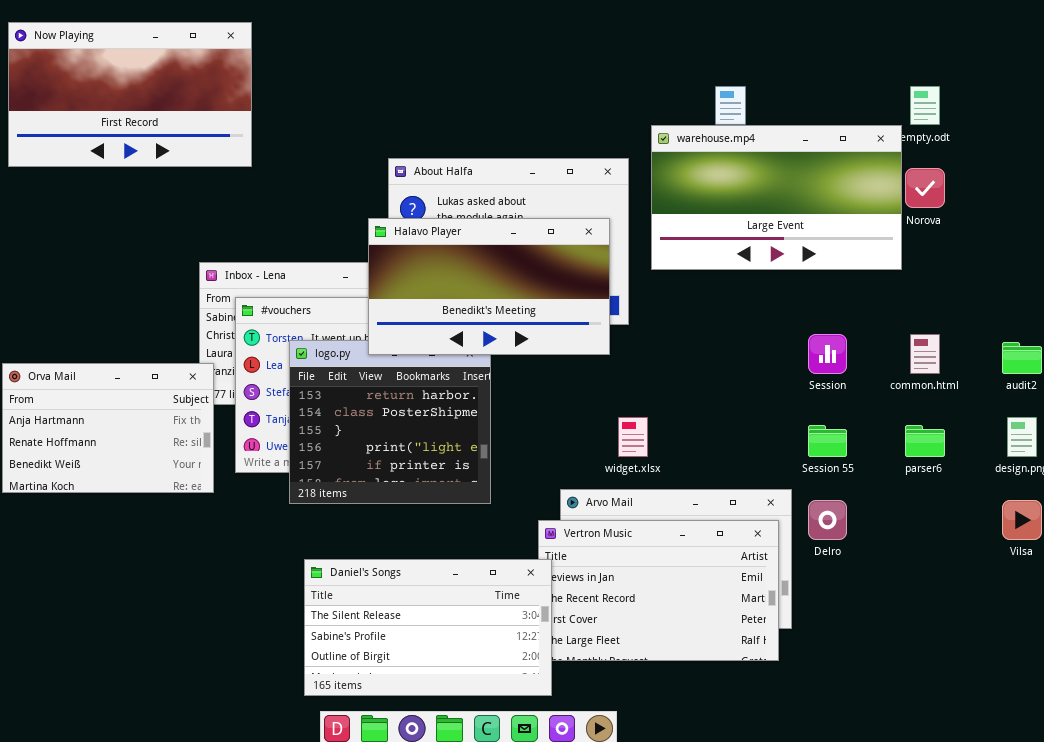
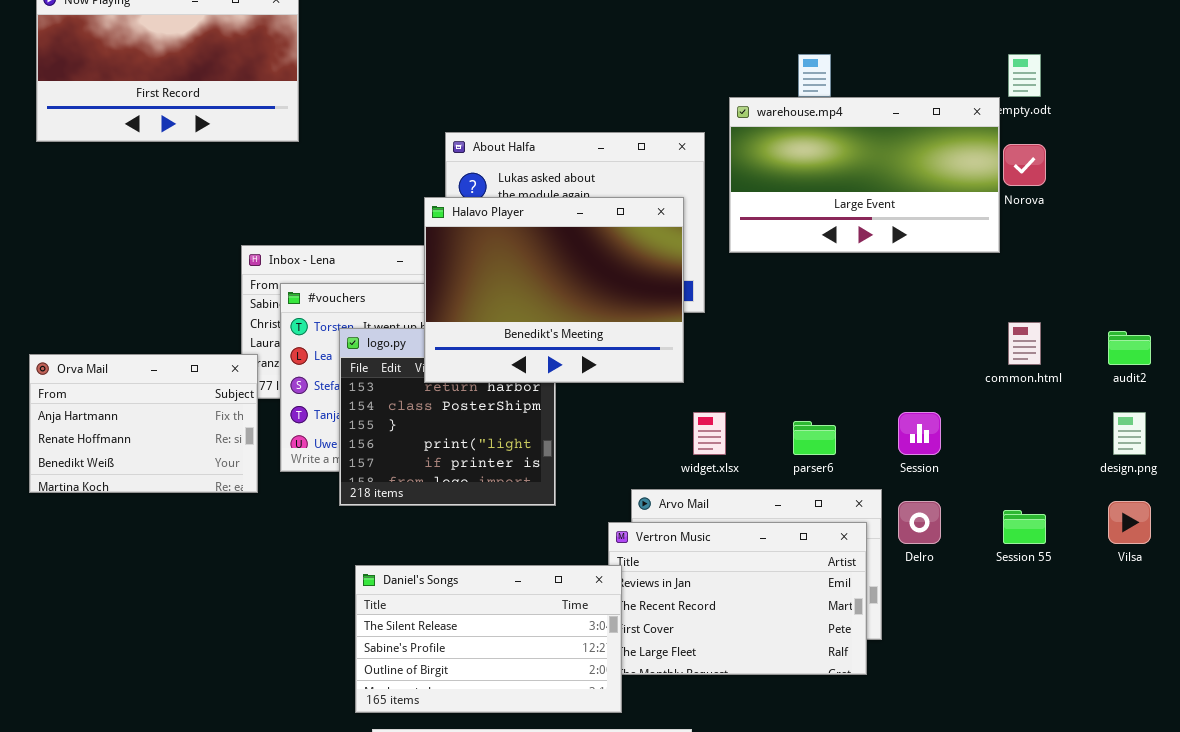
Halavo Player: [368,218,610,355] -> [424,197,684,383], resized
Session: [808,334,847,374] -> [898,412,941,455], moved
Session 55: [808,425,847,457] -> [1003,510,1046,544], moved
parser6: [905,425,945,457] -> [793,421,836,455], moved

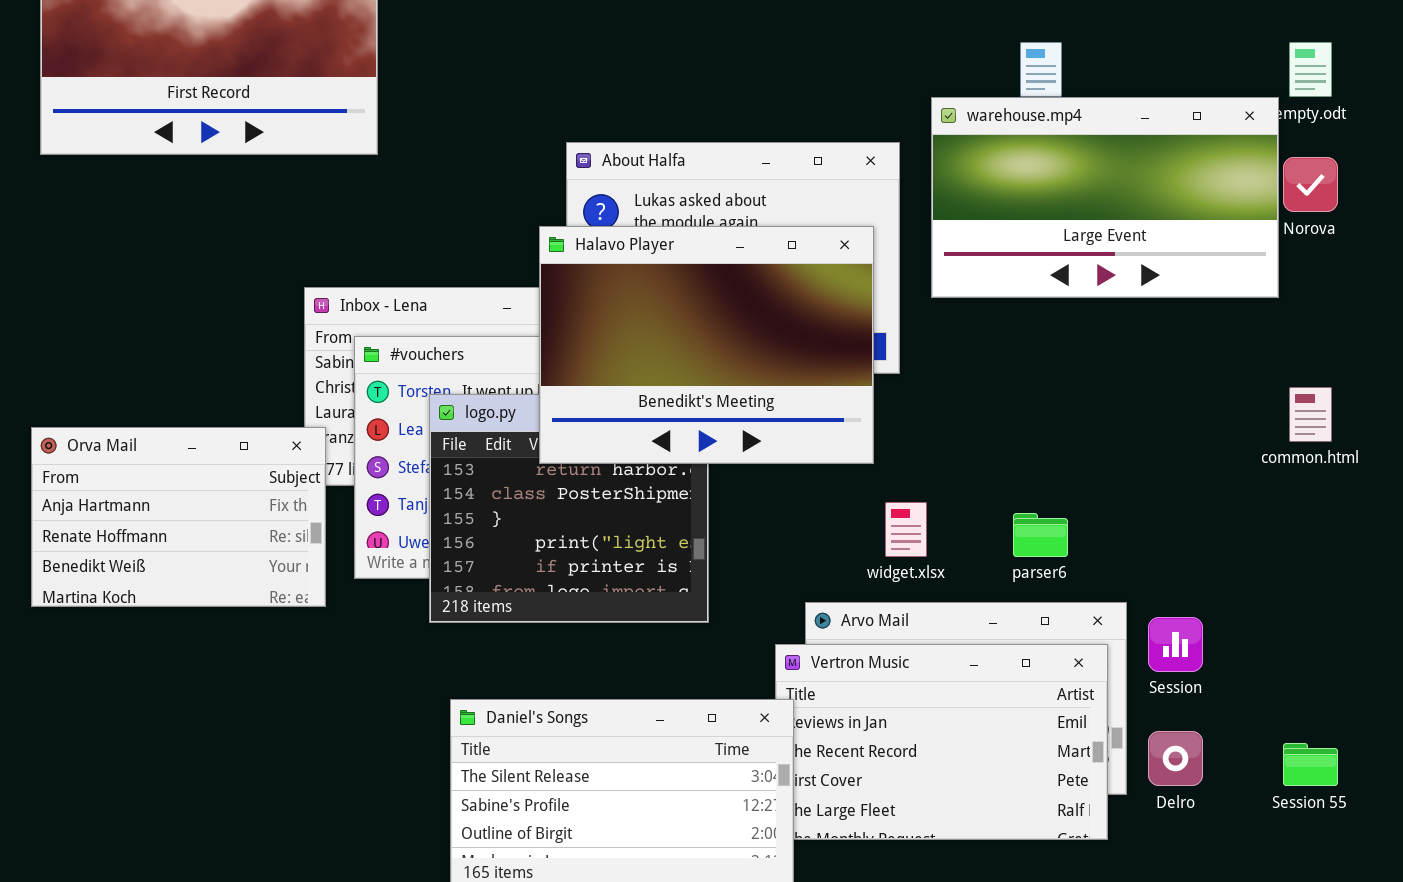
Session: [898,412,941,455] -> [1148,617,1203,672], moved
Delro: [898,501,941,544] -> [1148,731,1203,786], moved
Session 55: [1003,510,1046,544] -> [1283,743,1338,786], moved

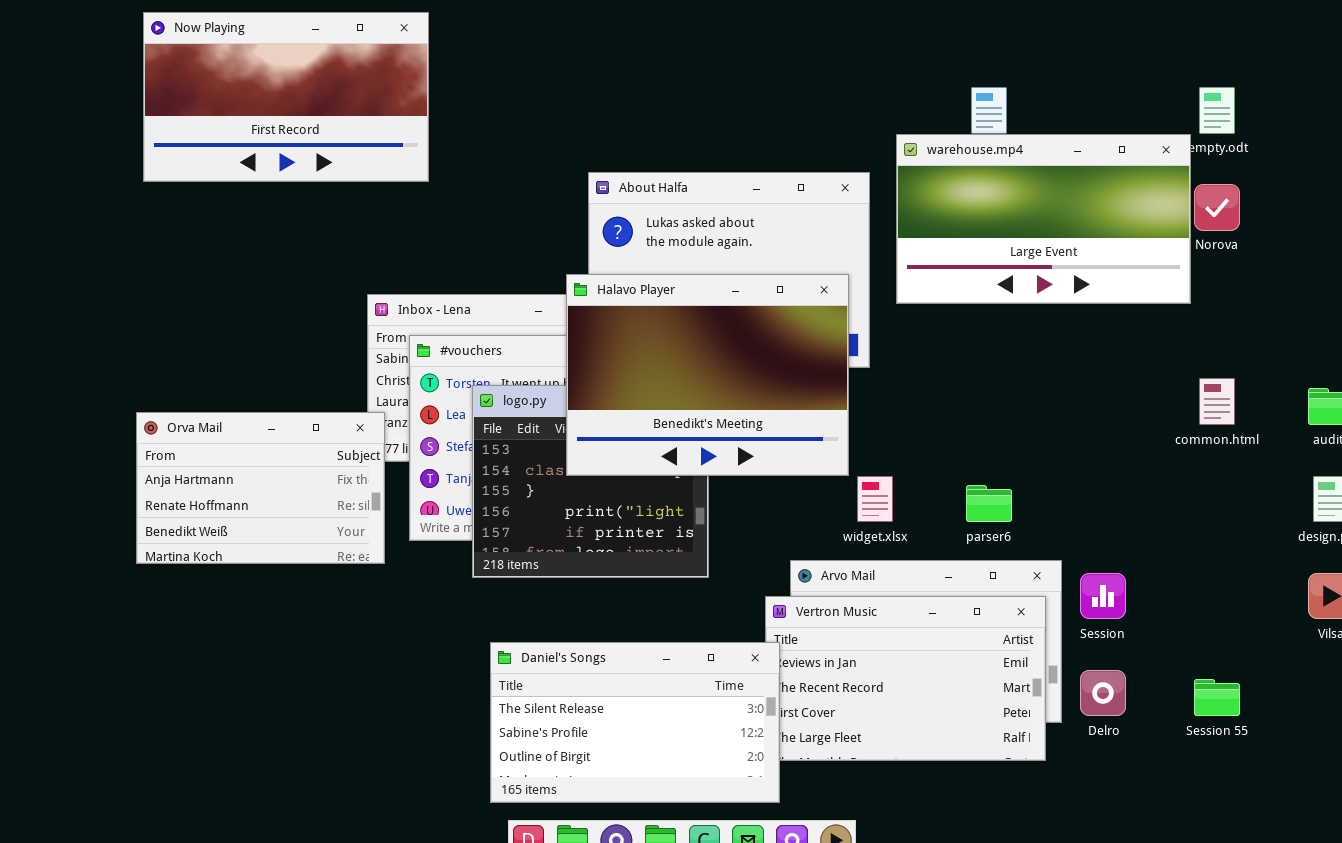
Halavo Player: [539,226,874,464] -> [566,274,849,476], moved

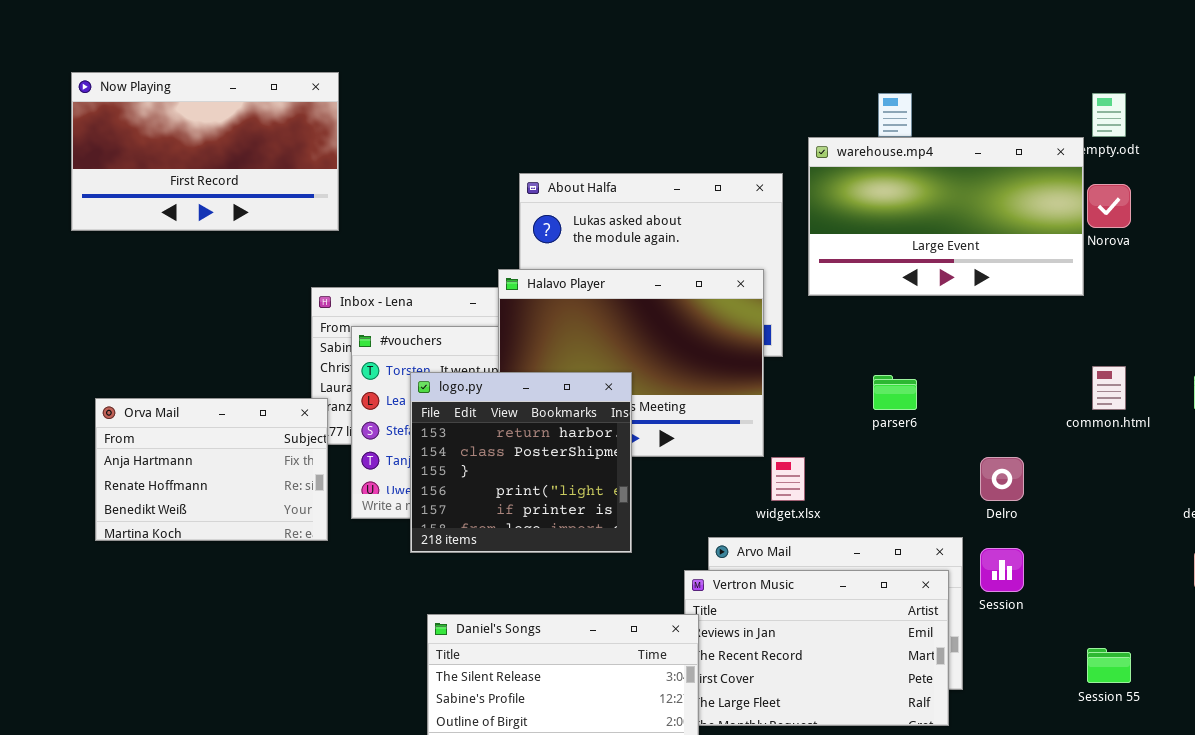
Now Playing: [143,12,429,182] -> [71,72,339,231], moved
logo.py: [472,385,709,578] -> [410,372,632,553], raised
parser6: [966,485,1012,522] -> [873,375,917,410], moved
Delro: [1080,670,1126,716] -> [980,457,1024,501], moved

